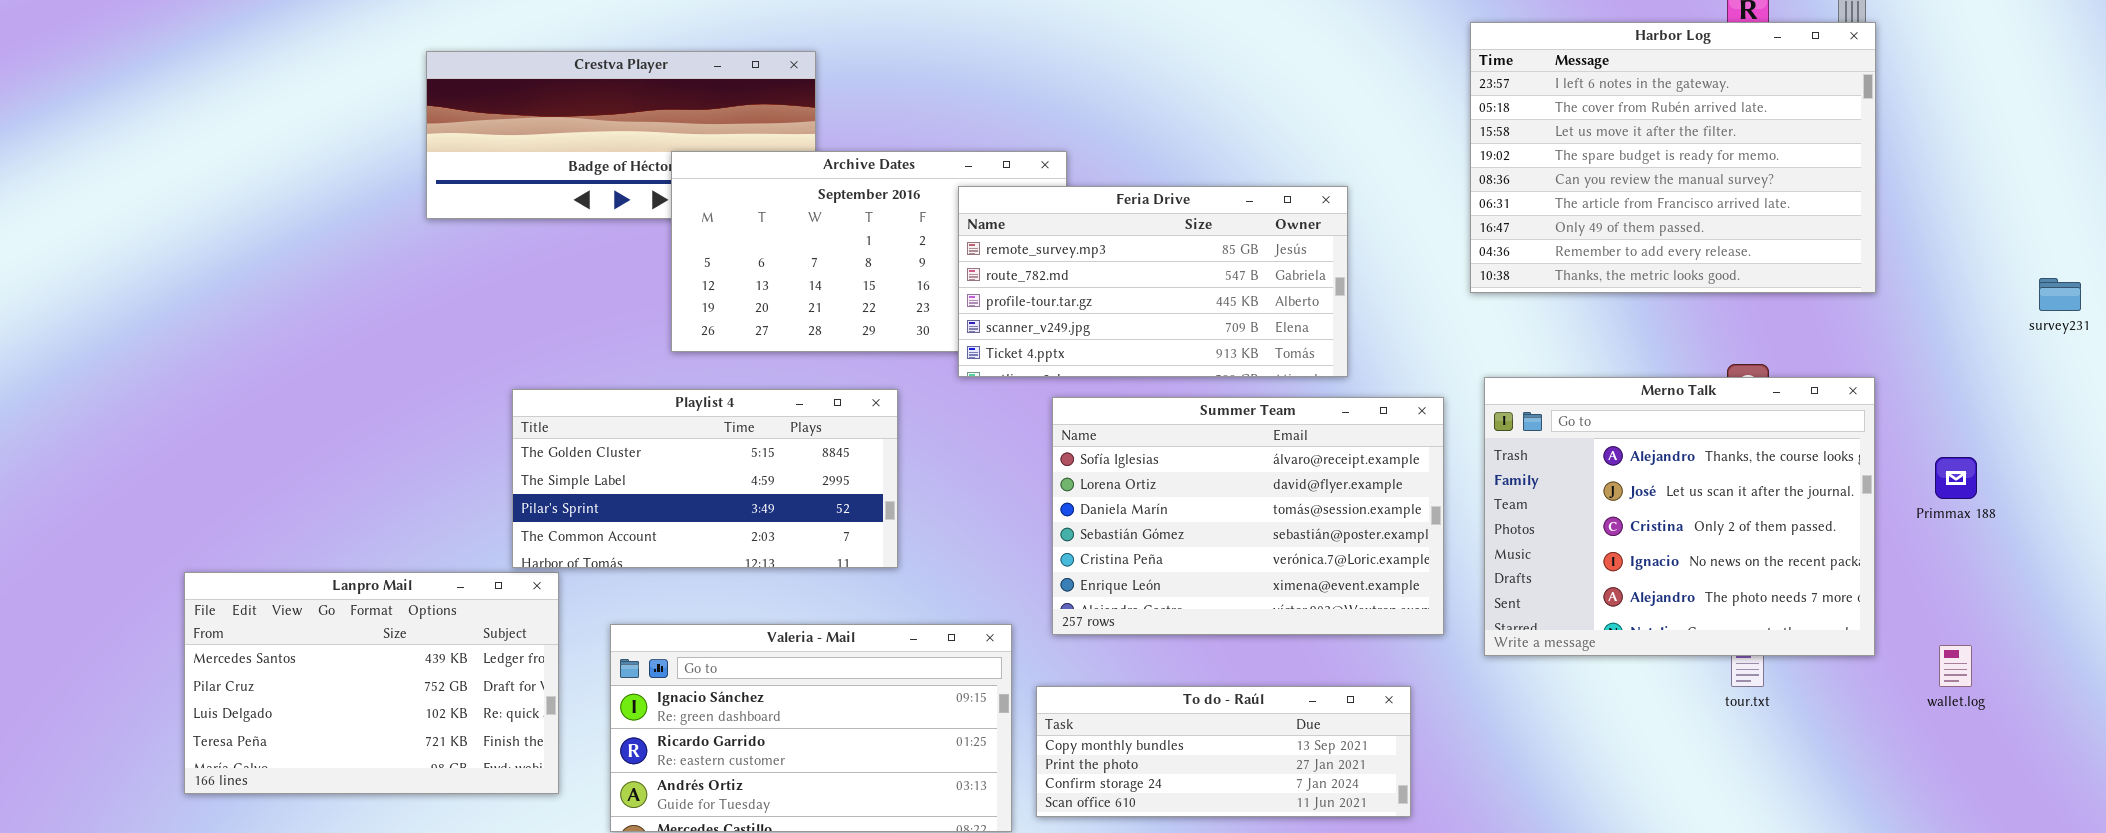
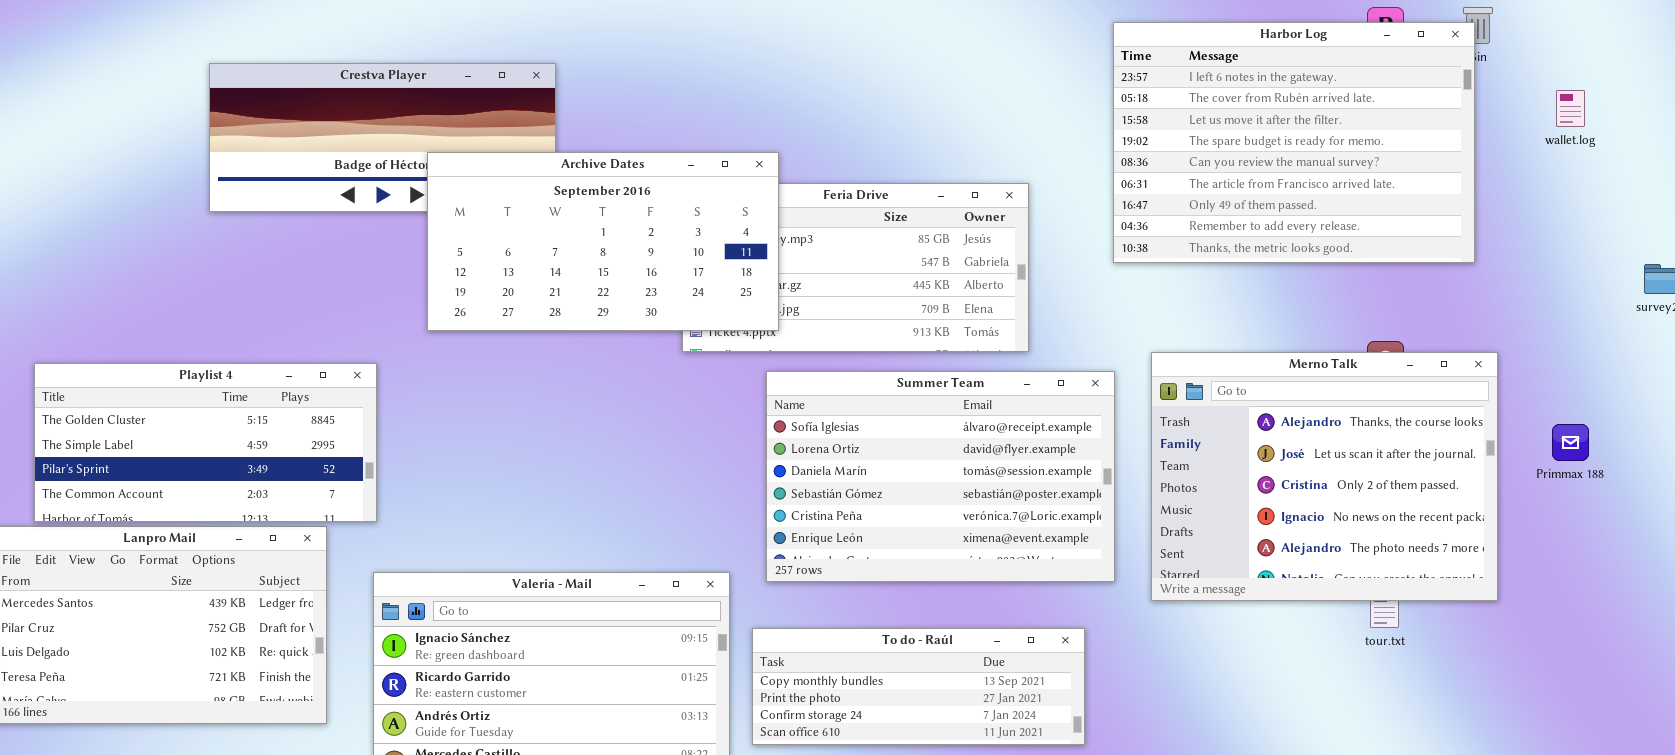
Harbor Log: [1470,22,1876,293] -> [1113,22,1475,263], moved
Archive Dates: [671,151,1067,352] -> [427,152,779,331], raised
Playlist 4: [512,389,898,568] -> [34,363,377,522], moved
wallet.log: [1939,645,1972,687] -> [1556,90,1585,127], moved

